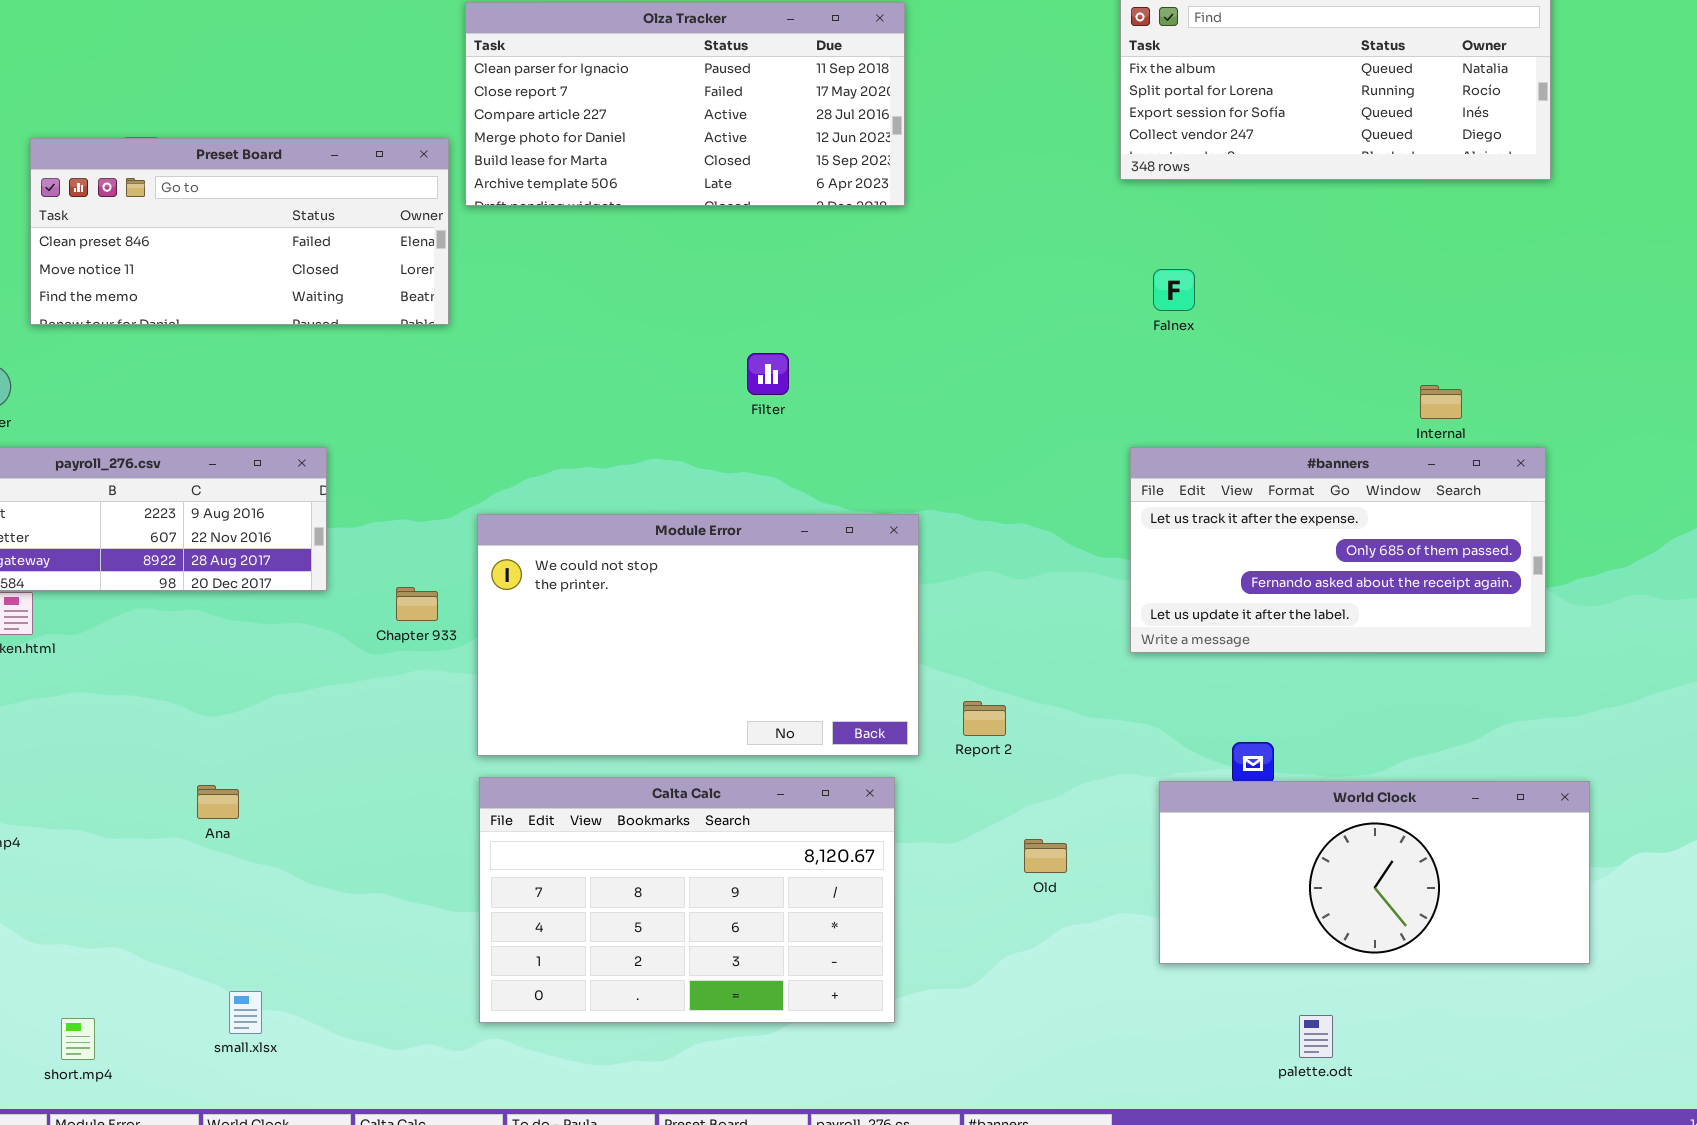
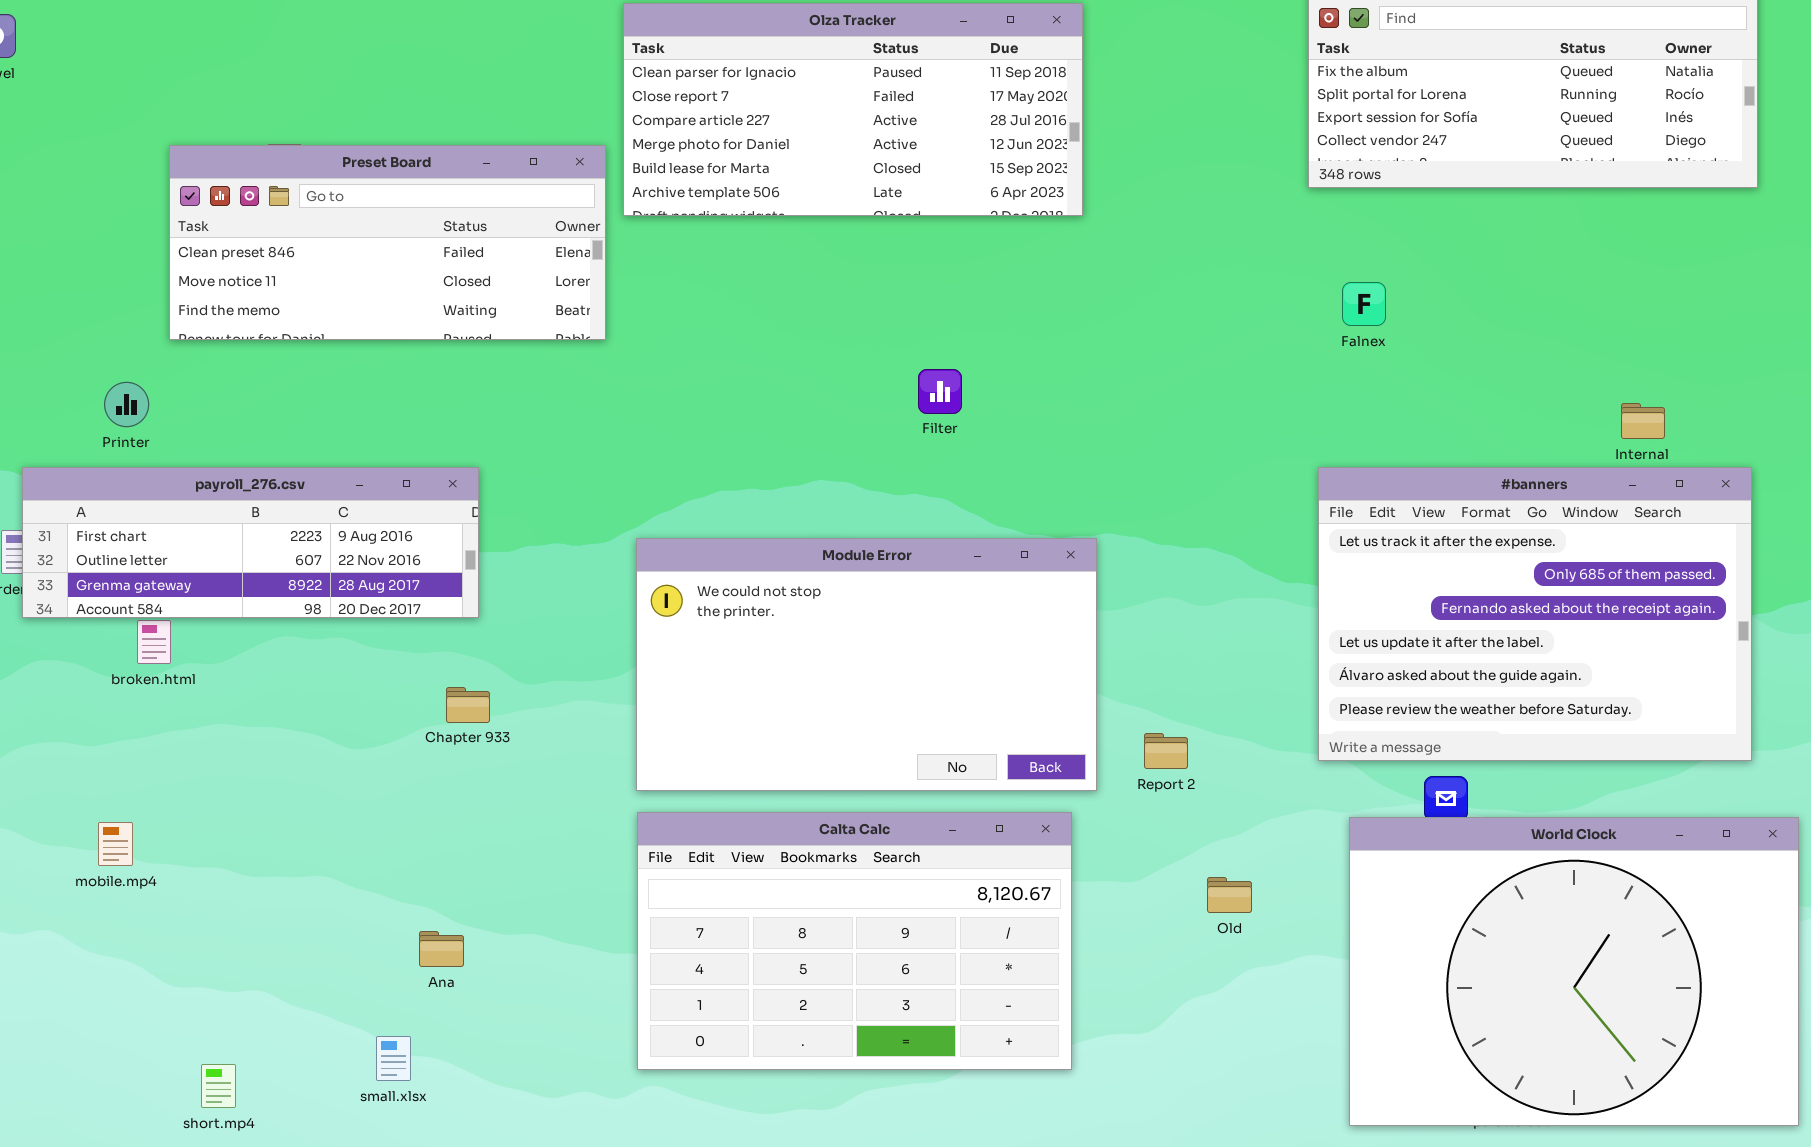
#banners: [1130,447,1546,653] -> [1318,467,1752,761], resized
Chapter 933: [396,587,438,621] -> [446,687,490,723], moved
World Clock: [1159,781,1590,964] -> [1349,817,1799,1126], resized
Ana: [197,785,239,819] -> [419,931,464,967], moved

